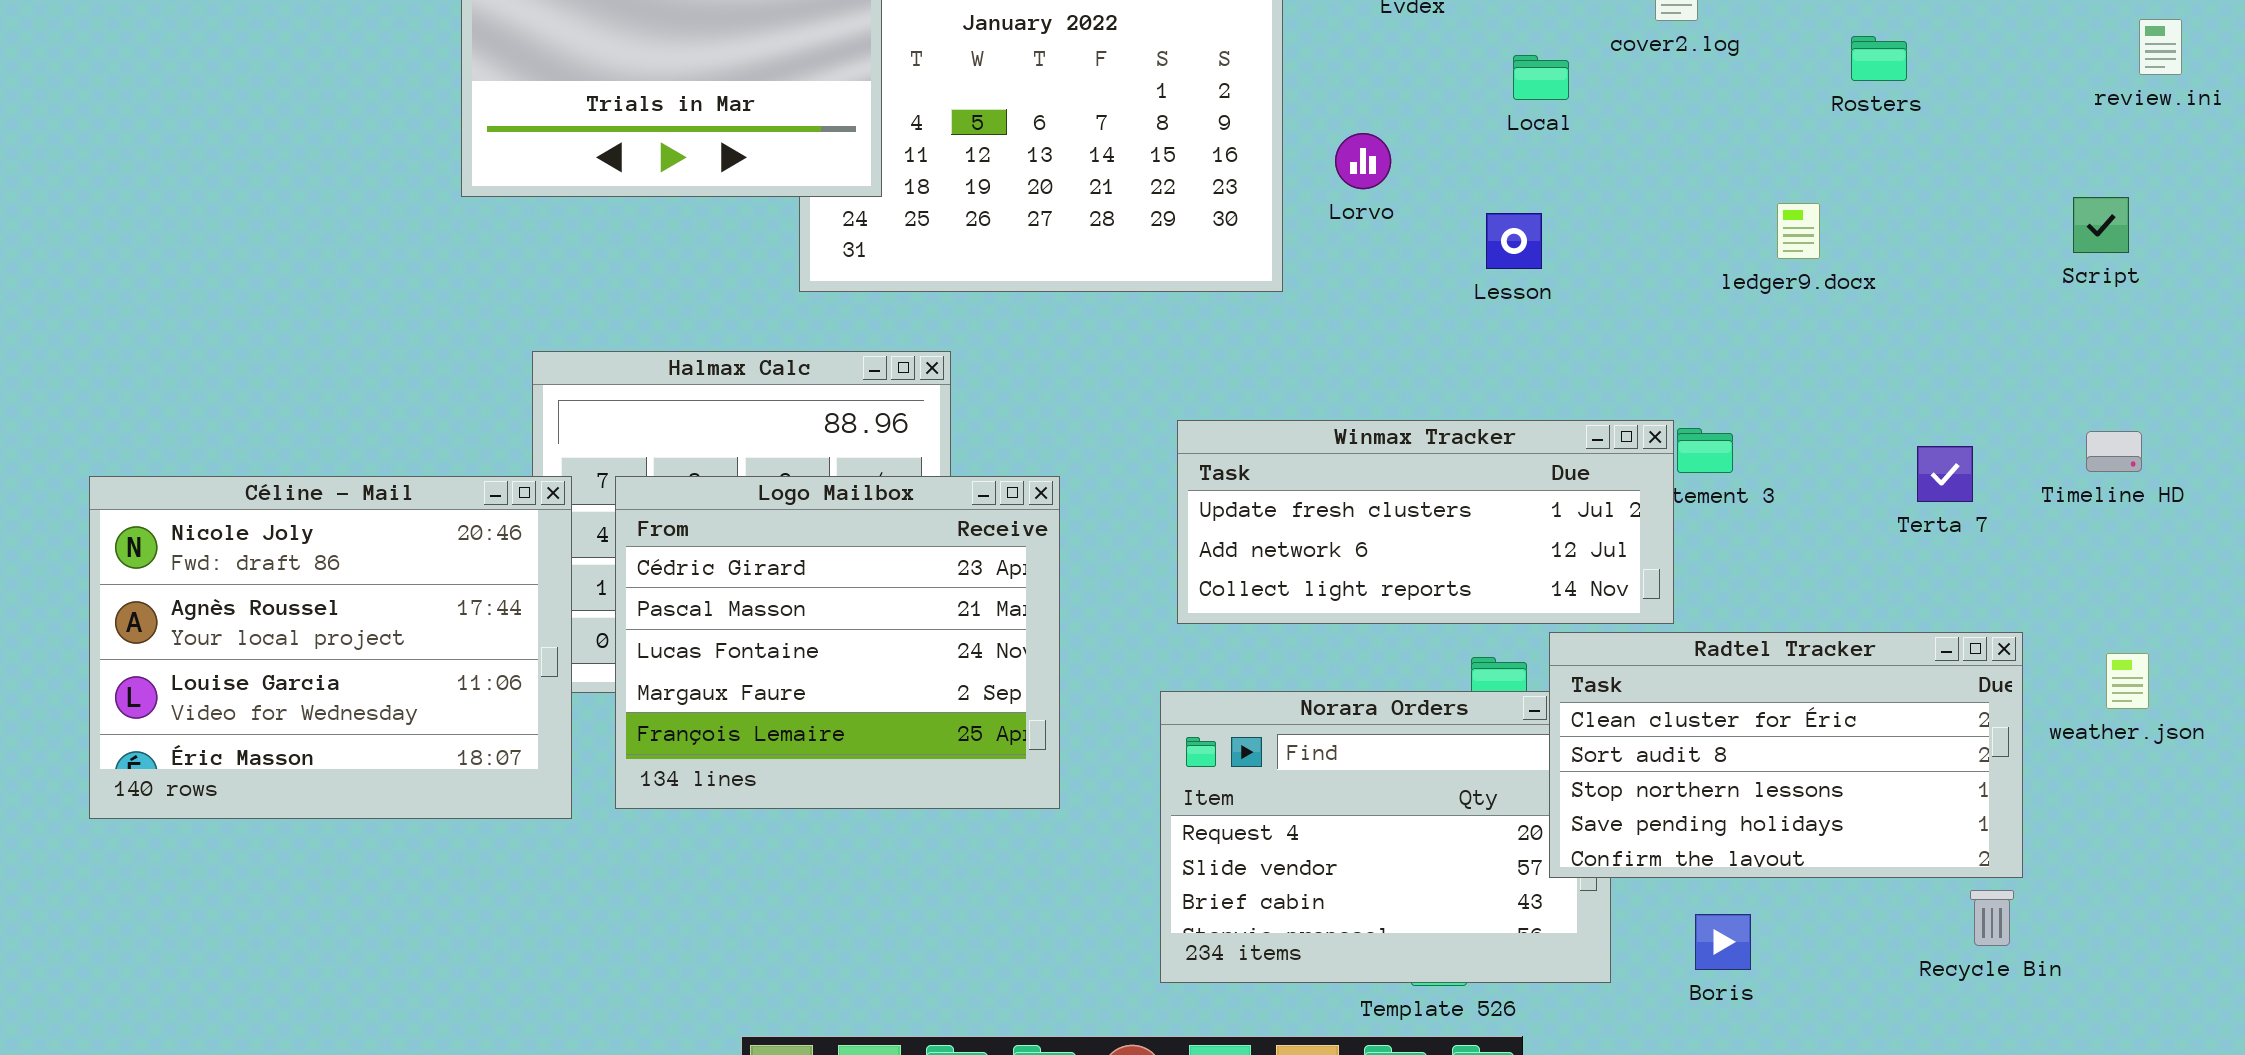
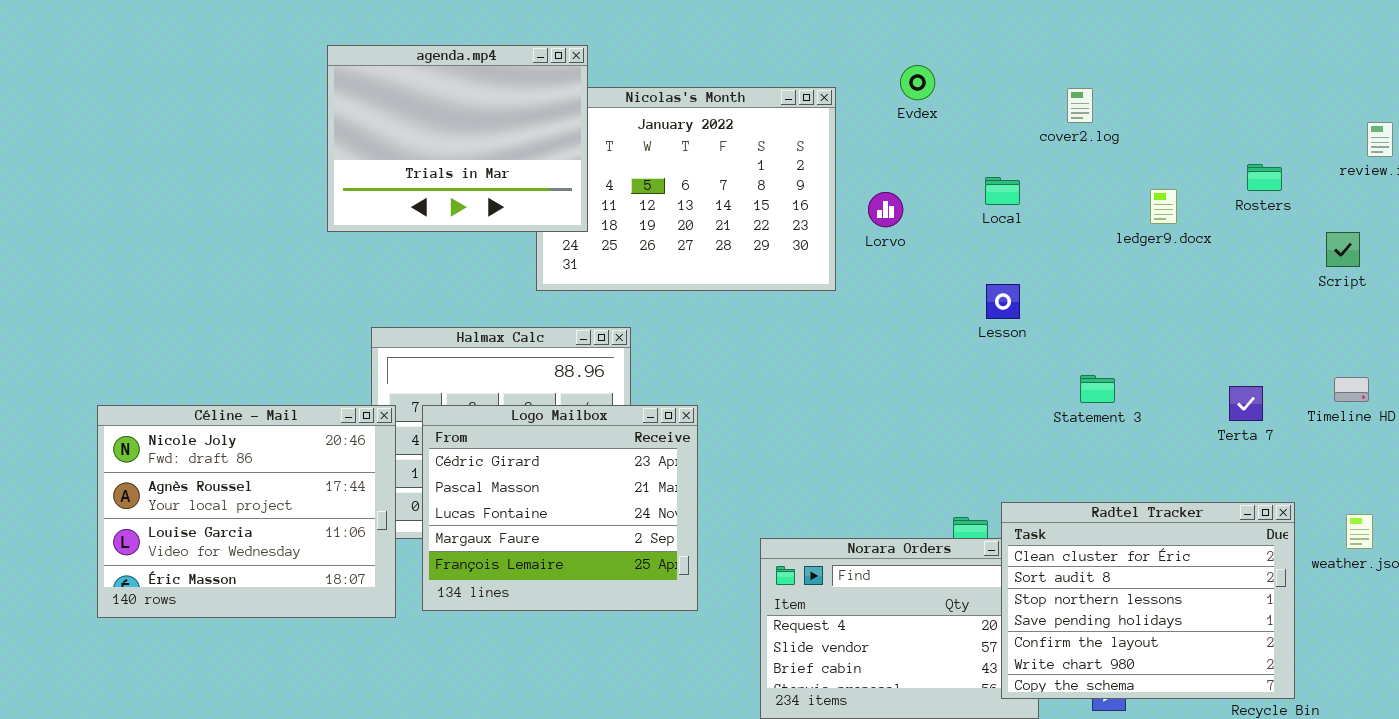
Rosters: [1851,36,1907,81] -> [1247,164,1282,191], moved
Local: [1513,55,1569,100] -> [985,177,1020,205], moved
ledger9.docx: [1777,203,1820,259] -> [1150,189,1177,224], moved
Lesson: [1486,213,1542,269] -> [986,284,1020,319], moved
Winmax Tracker: [1177,420,1674,624] -> none, closed
Radtel Tracker: [1549,632,2023,878] -> [1001,502,1295,699], resized

